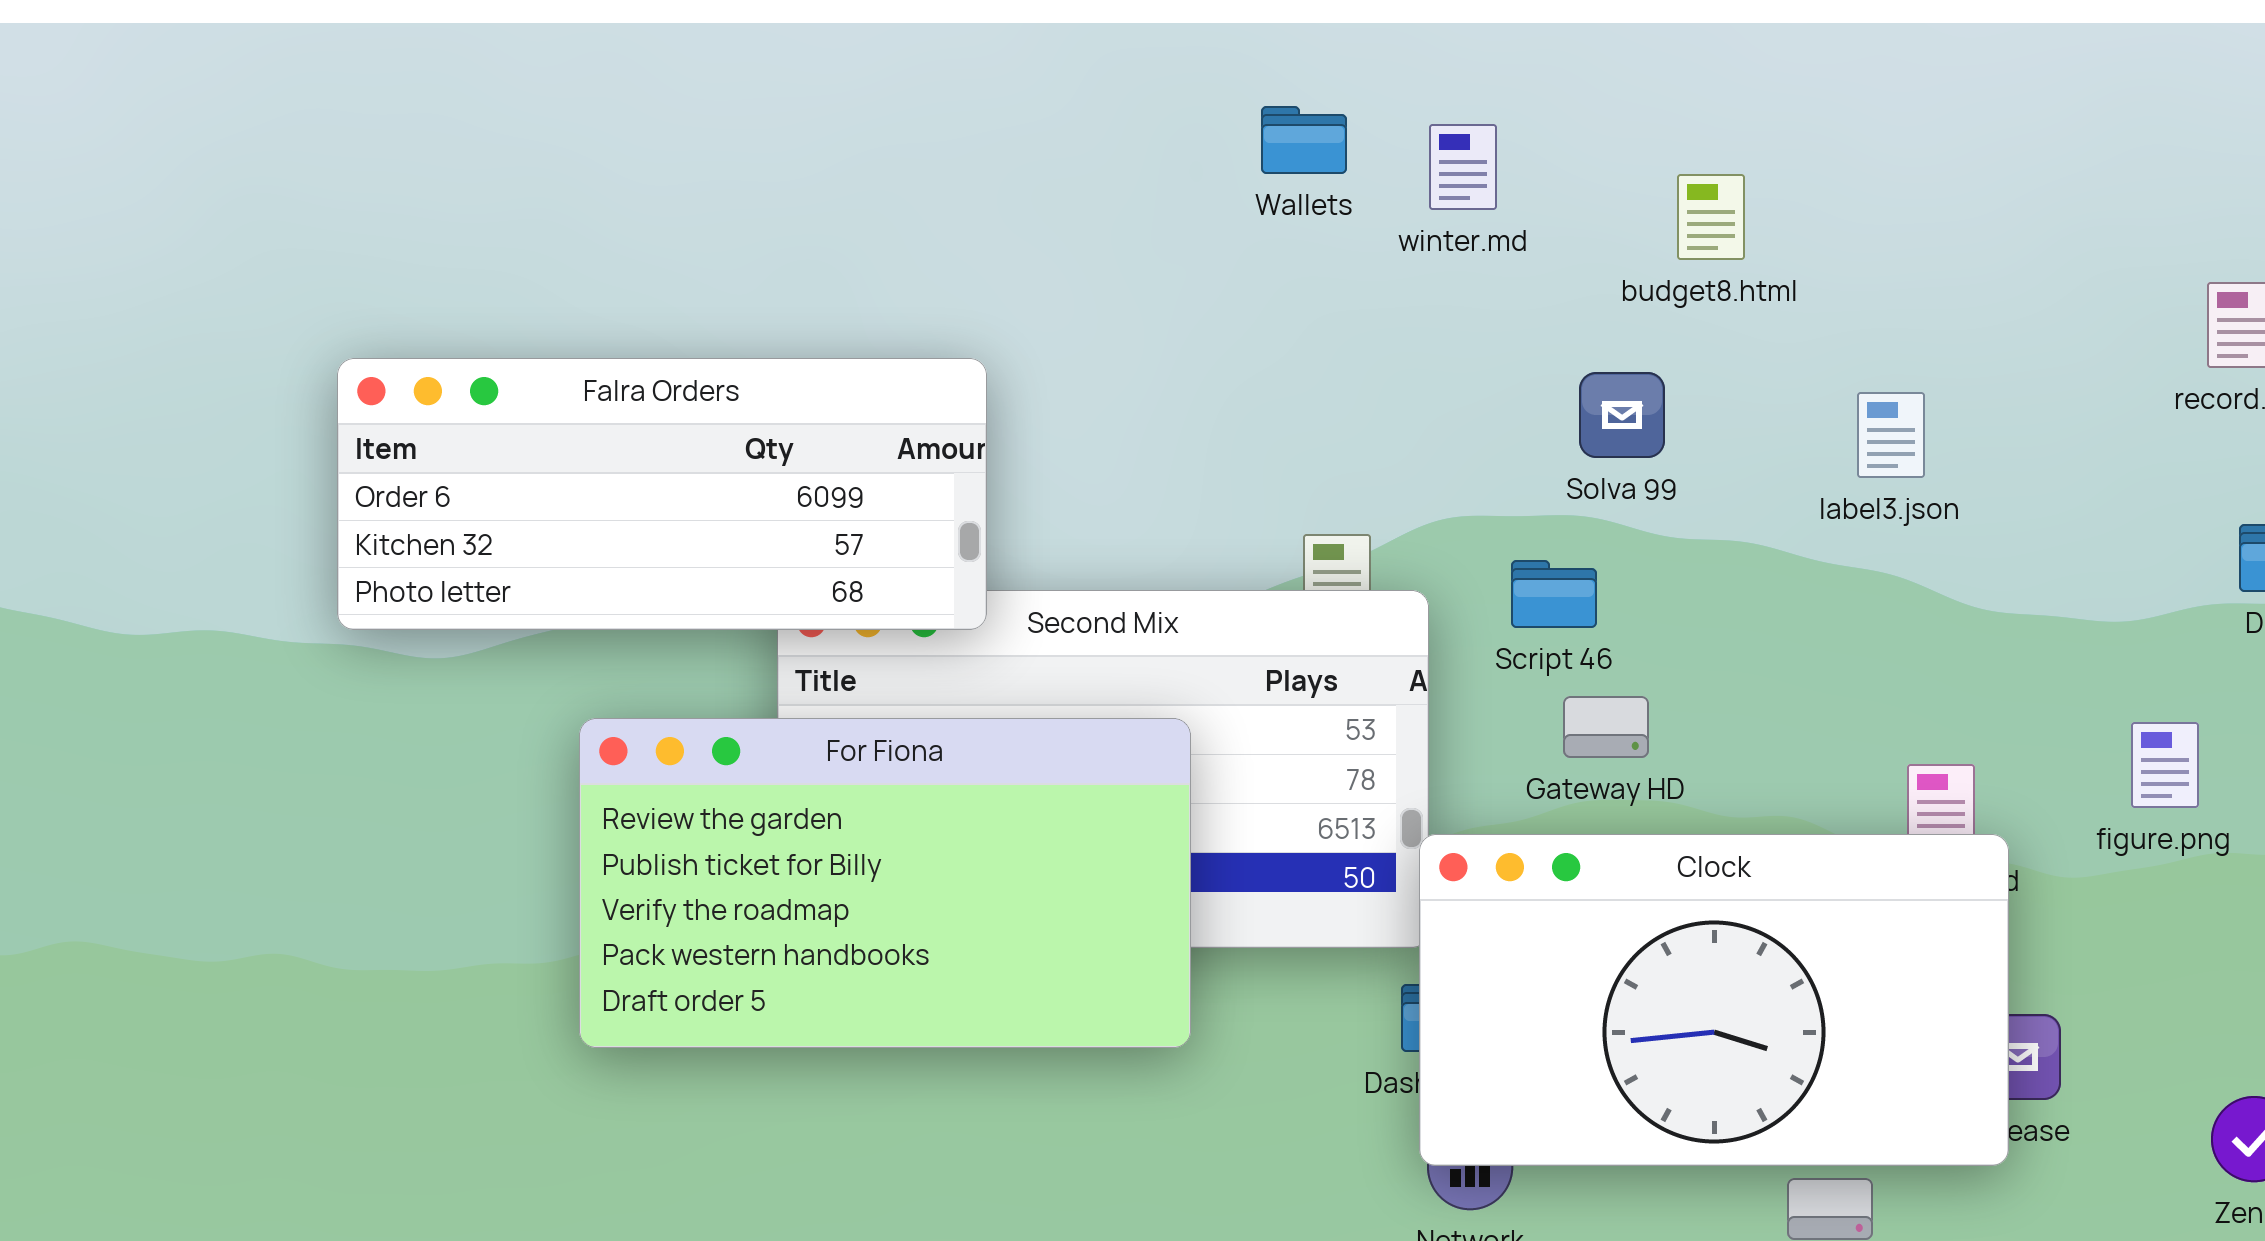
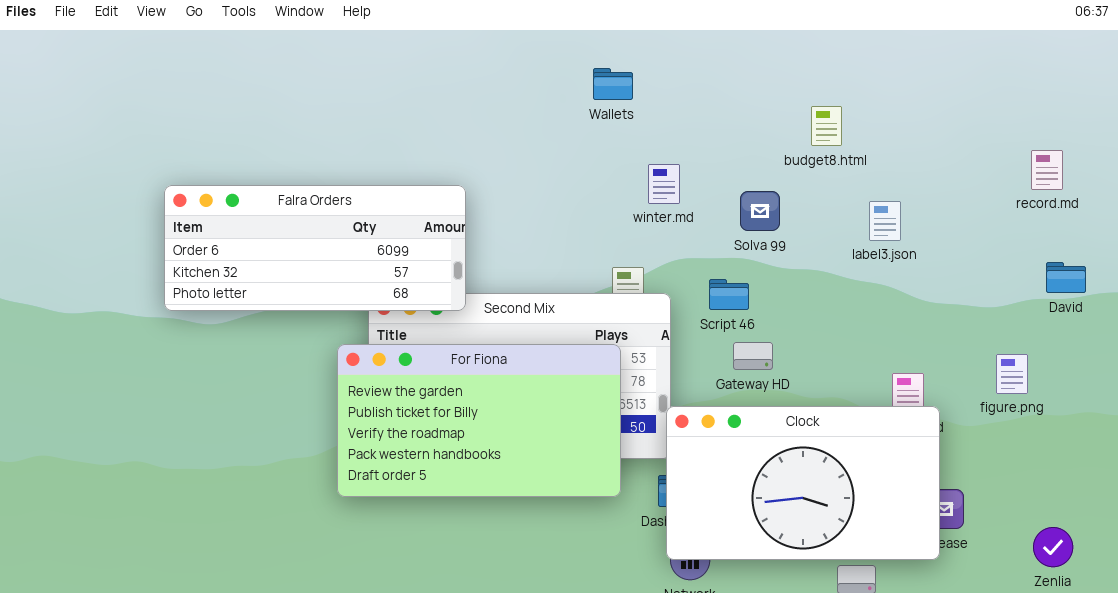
winter.md: [1429,124,1497,210] -> [648,164,680,204], moved
budget8.html: [1677,174,1745,260] -> [811,106,842,146], moved
For Fiona: [579,718,1191,1048] -> [337,344,621,497], moved

